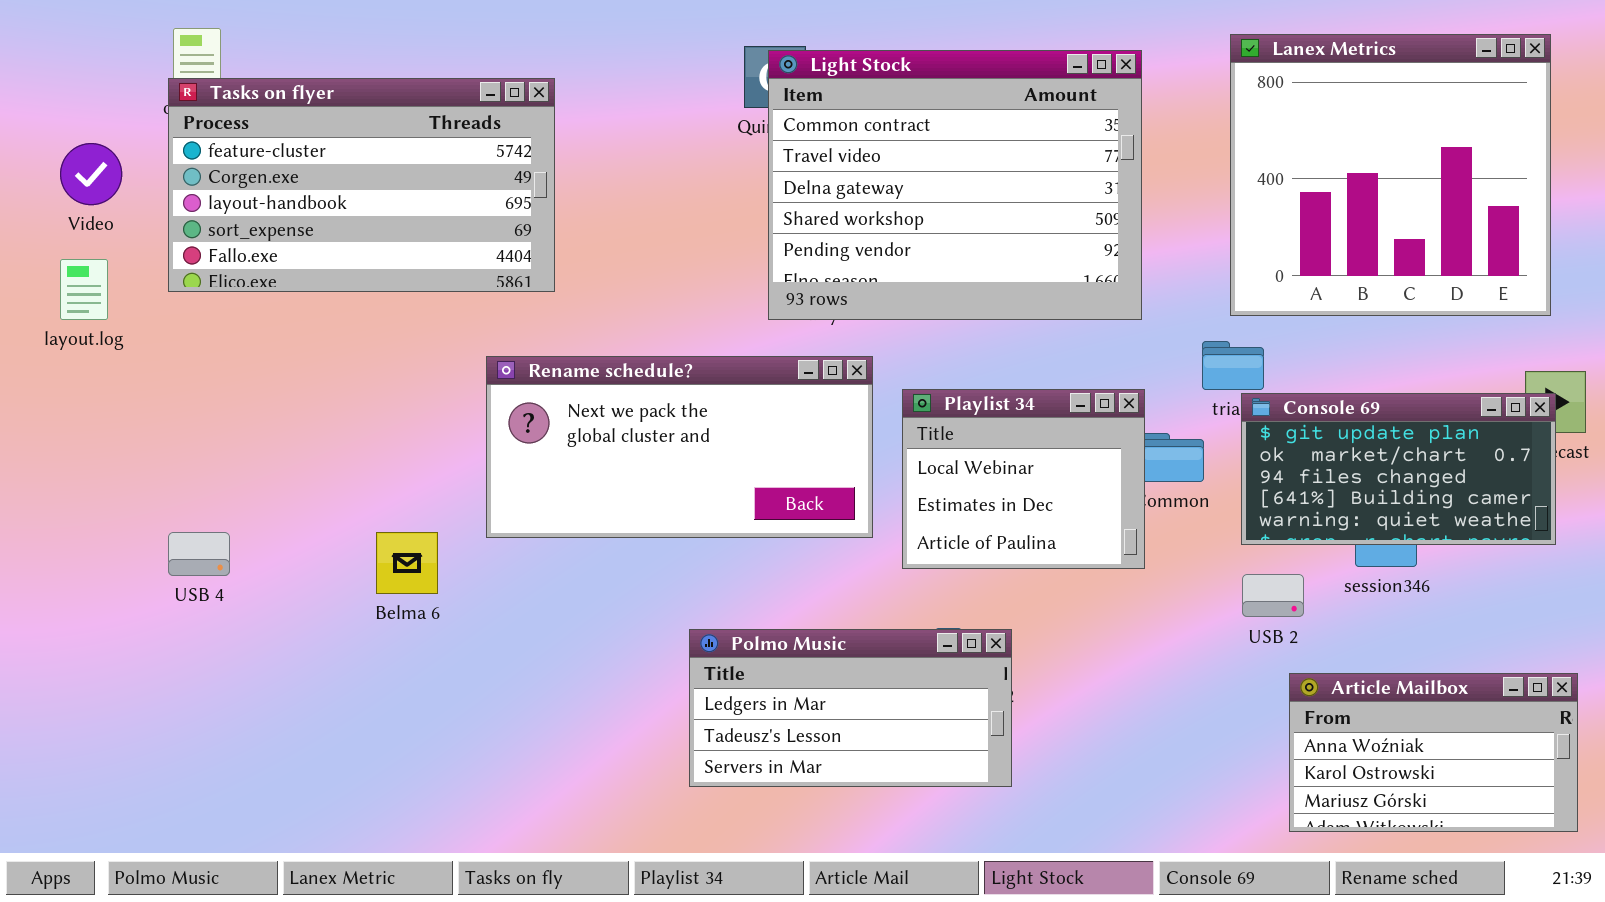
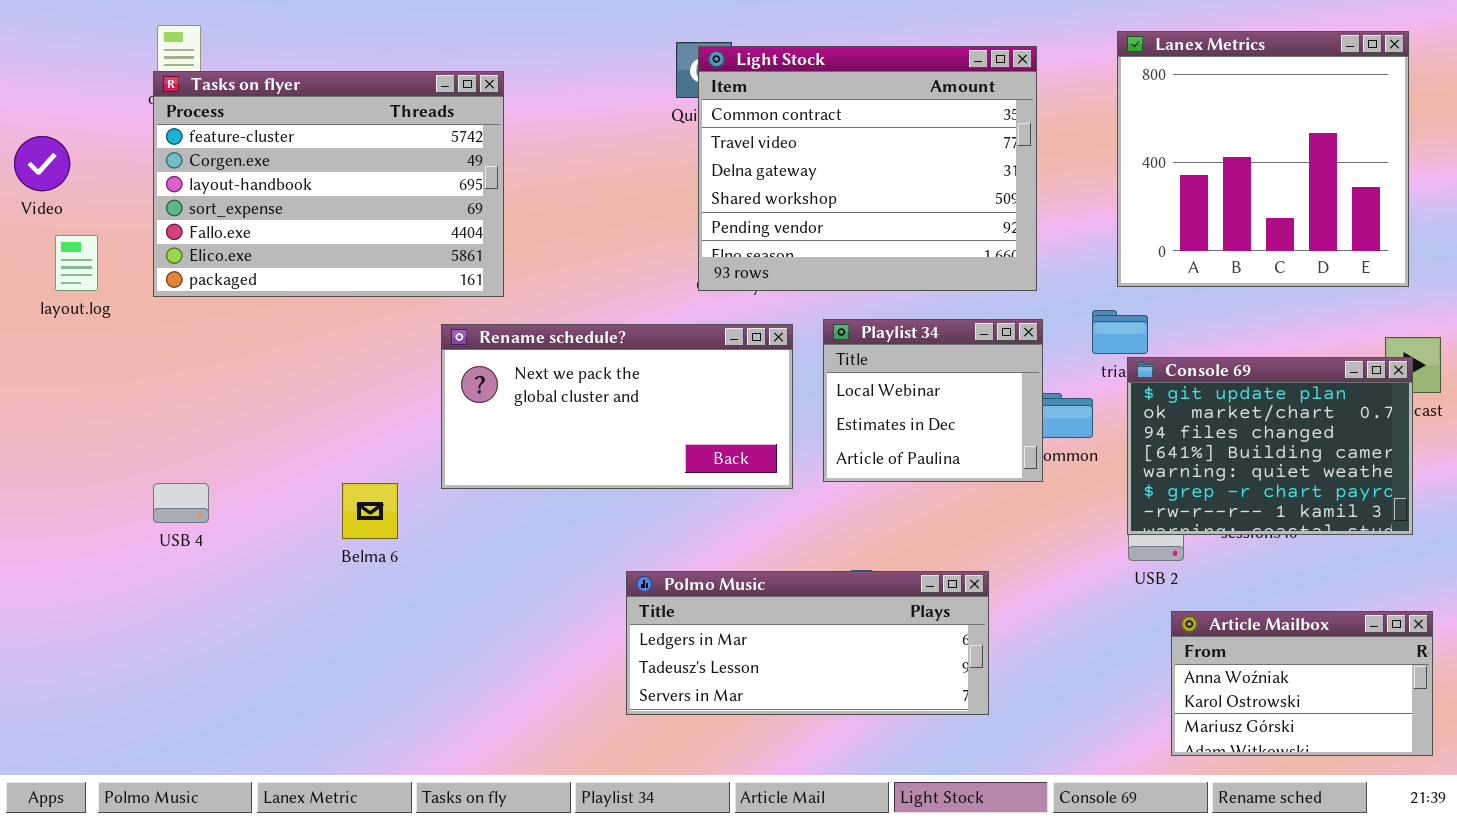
Tasks on flyer: [168,78,555,292] -> [153,71,504,297], resized
Video: [60,143,122,205] -> [14,136,70,191], moved
Playlist 34: [902,389,1145,569] -> [823,319,1043,482], moved
Console 69: [1241,393,1556,545] -> [1127,357,1413,535], resized
Polmo Music: [689,629,1012,787] -> [626,571,989,715], resized

